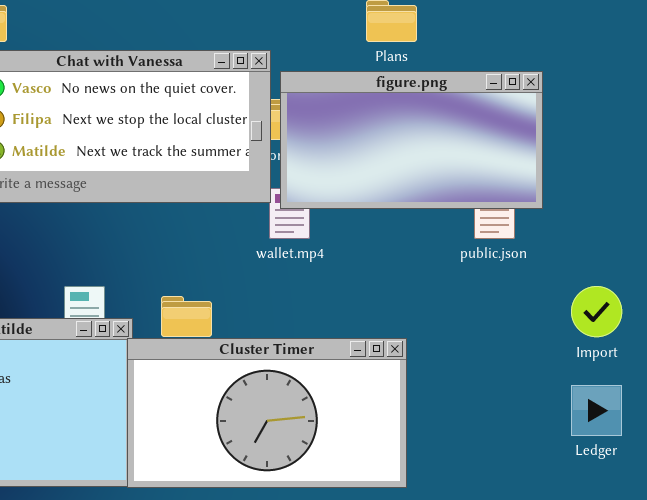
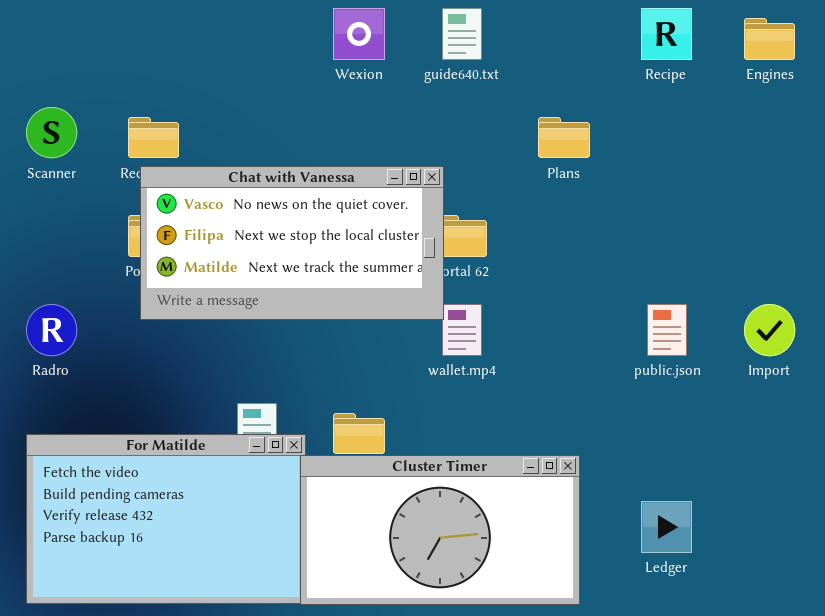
figure.png: [280,71,543,209] -> none, closed
Import: [571,286,622,337] -> [744,304,795,356], moved
Ledger: [571,385,622,436] -> [641,501,692,553], moved

